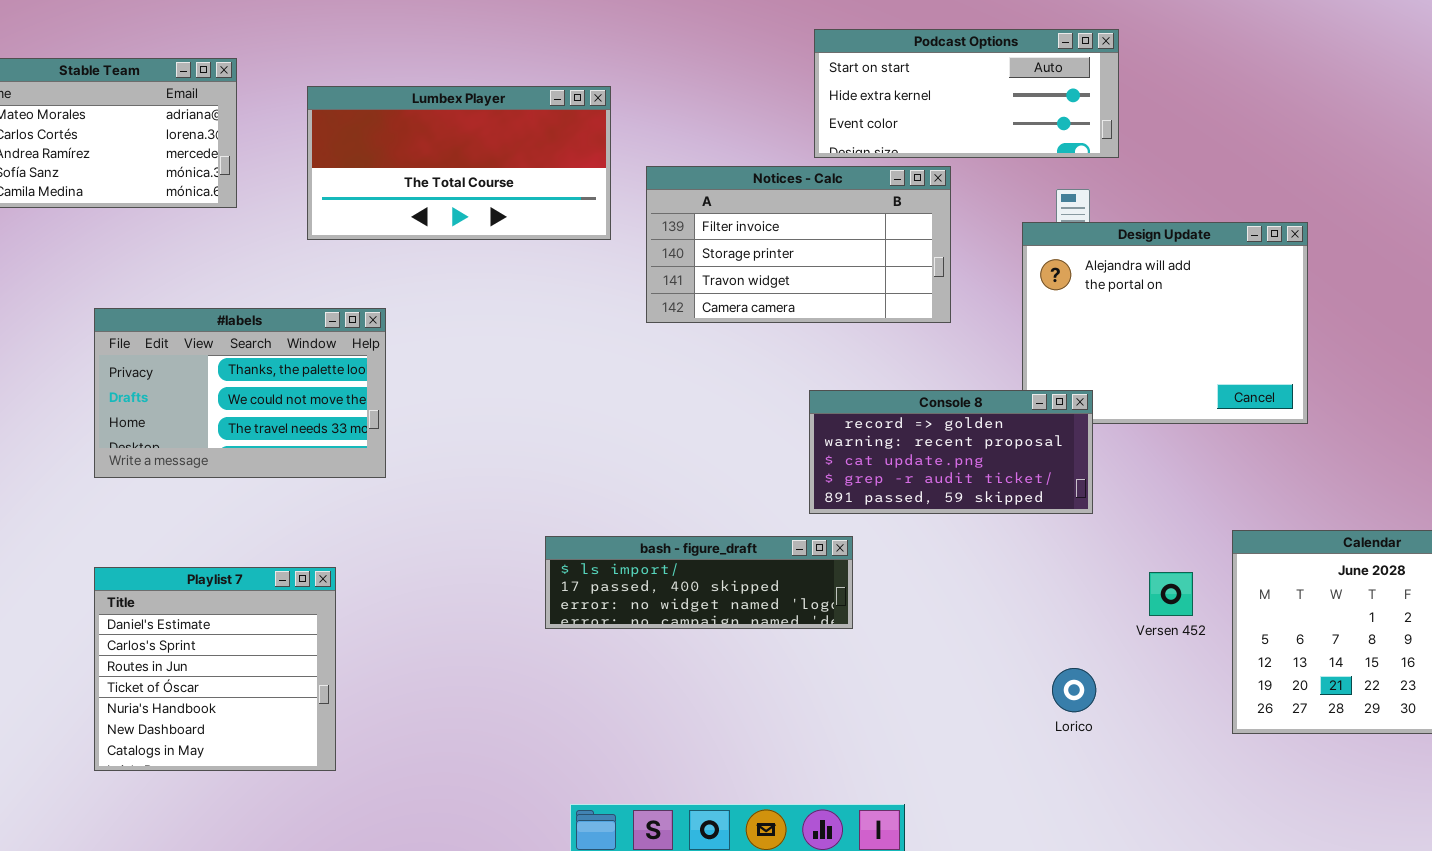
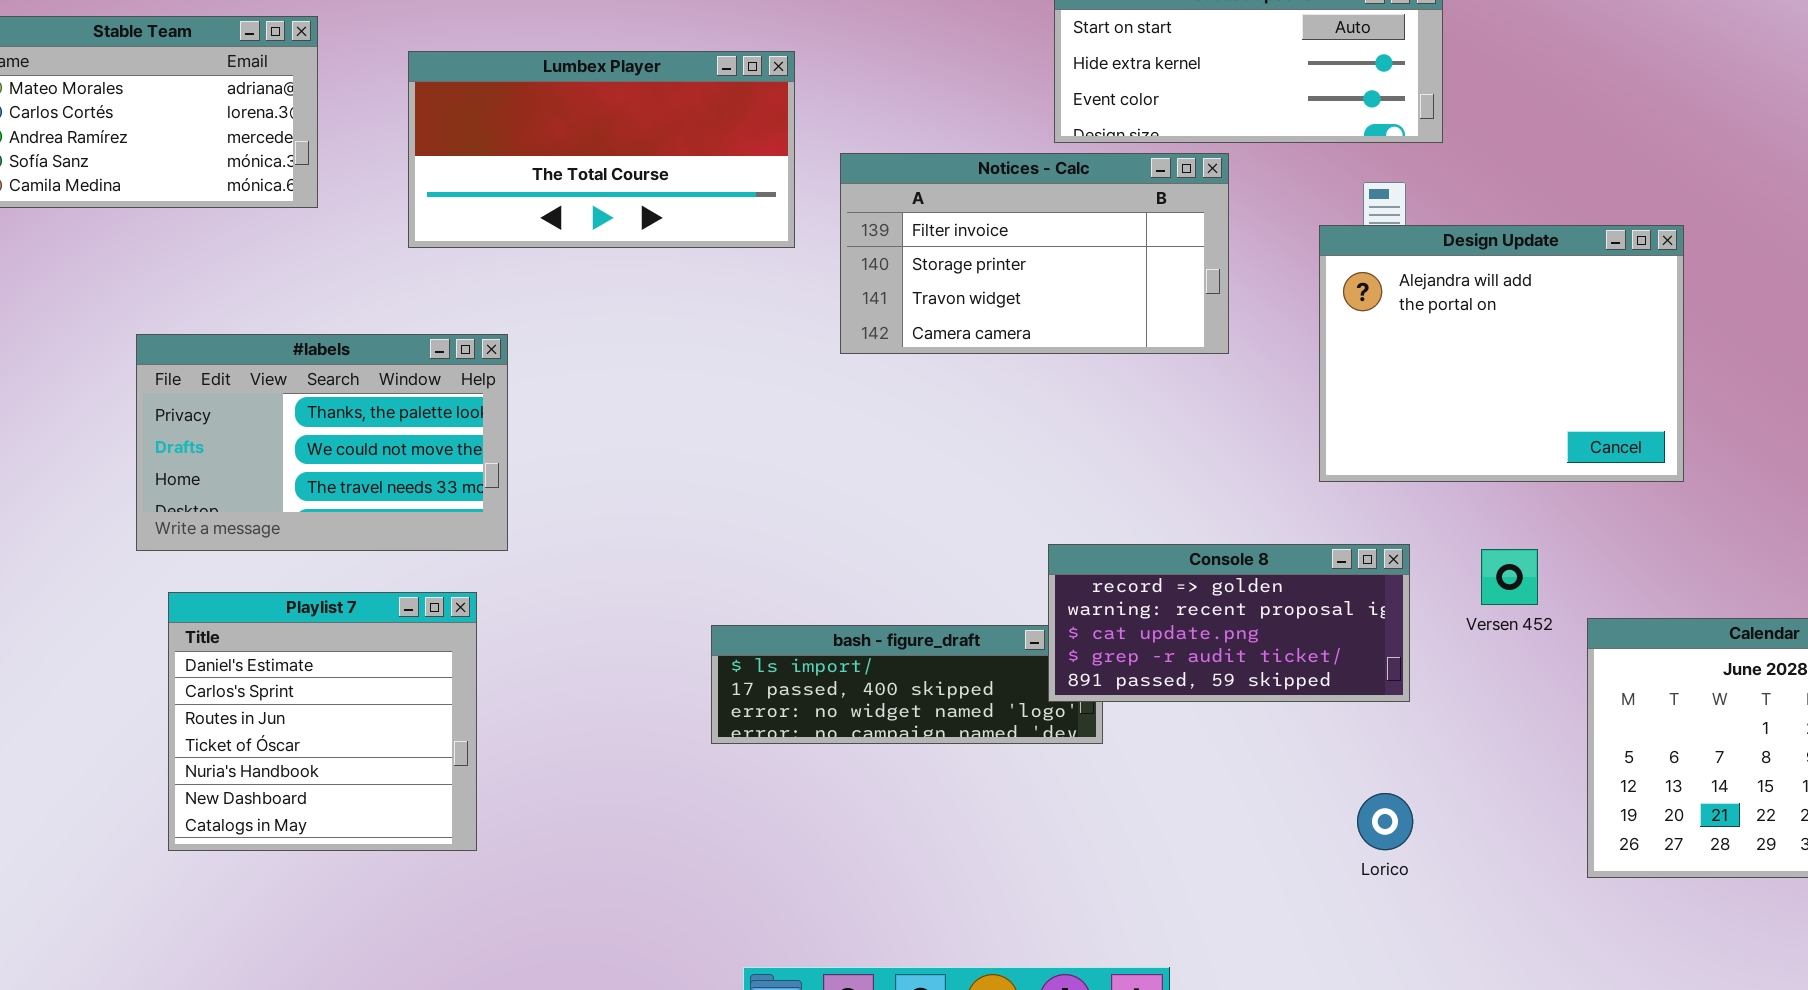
Console 8: [809,390,1093,514] -> [1048,544,1410,702], moved
Playlist 7: [94,567,336,771] -> [168,592,477,851], moved
Versen 452: [1149,572,1193,616] -> [1481,549,1538,605], moved

